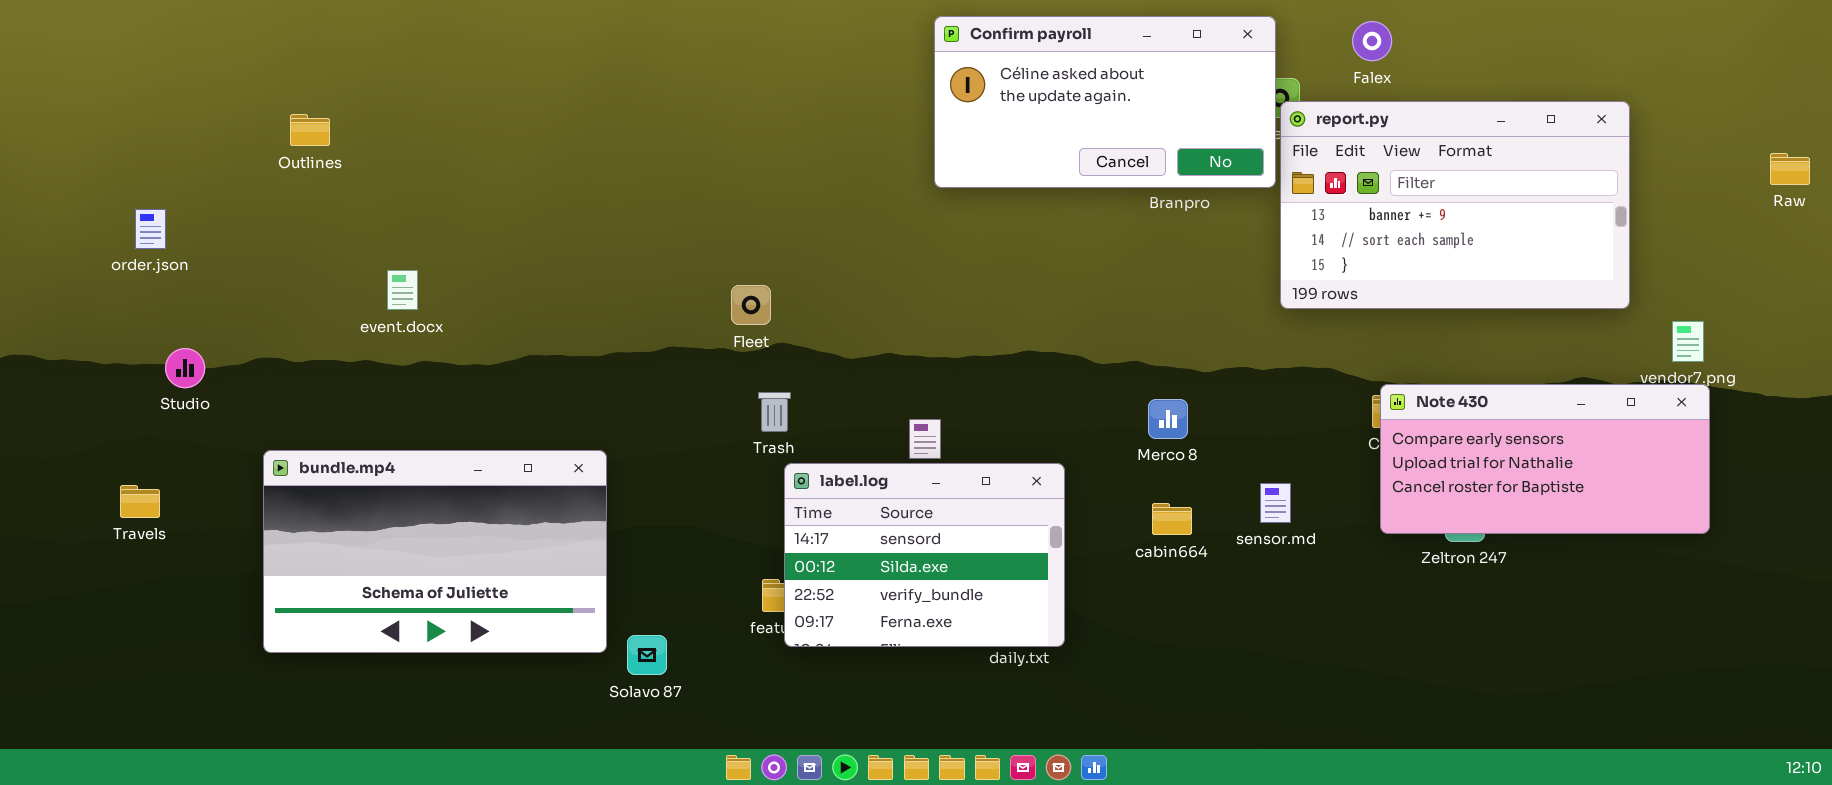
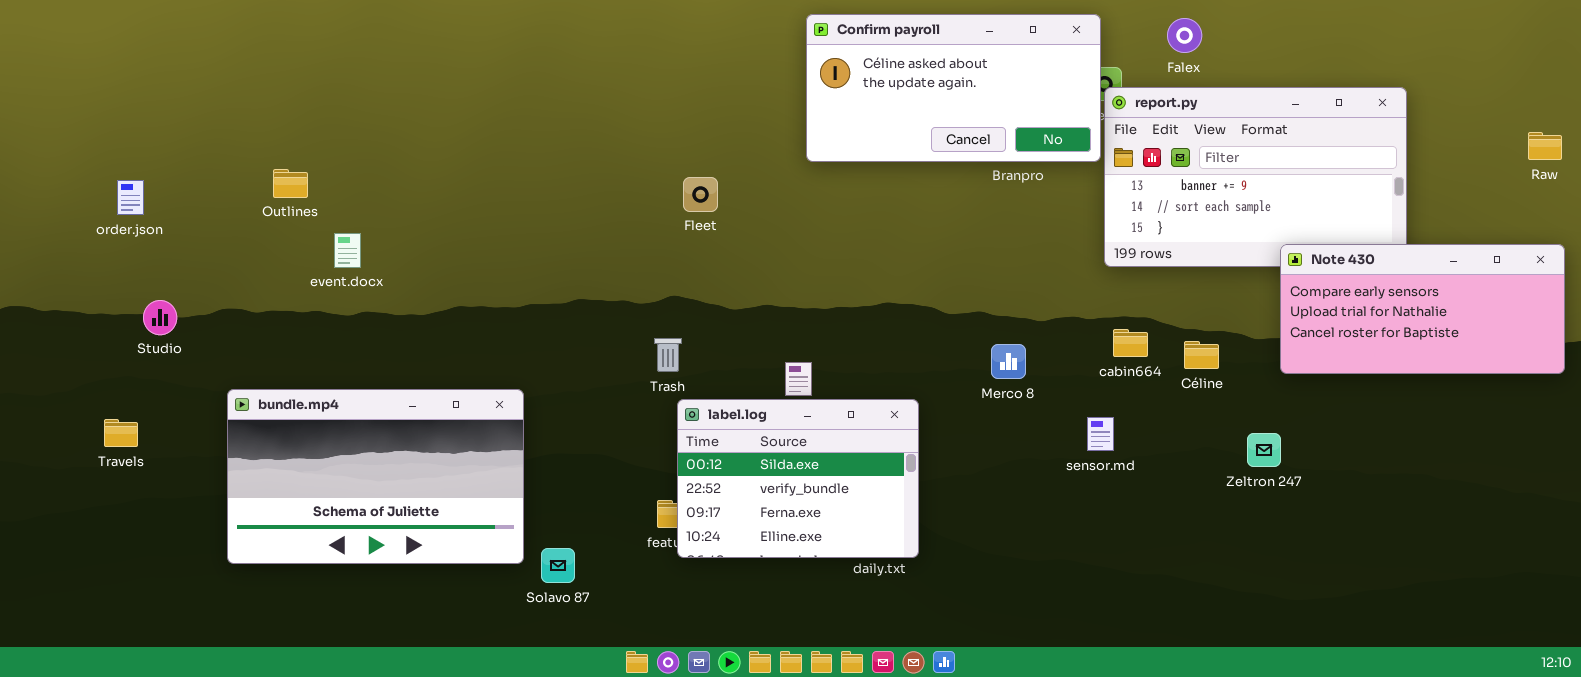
Outlines: [290,114,330,146] -> [273,169,308,198], moved
Fleet: [731,285,771,325] -> [683,177,718,212], moved
Note 430: [1380,384,1710,534] -> [1280,244,1565,374], moved
label.log: [784,463,1065,647] -> [677,399,919,558], scrolled down 1 row
cabin664: [1152,503,1192,535] -> [1113,329,1148,357], moved

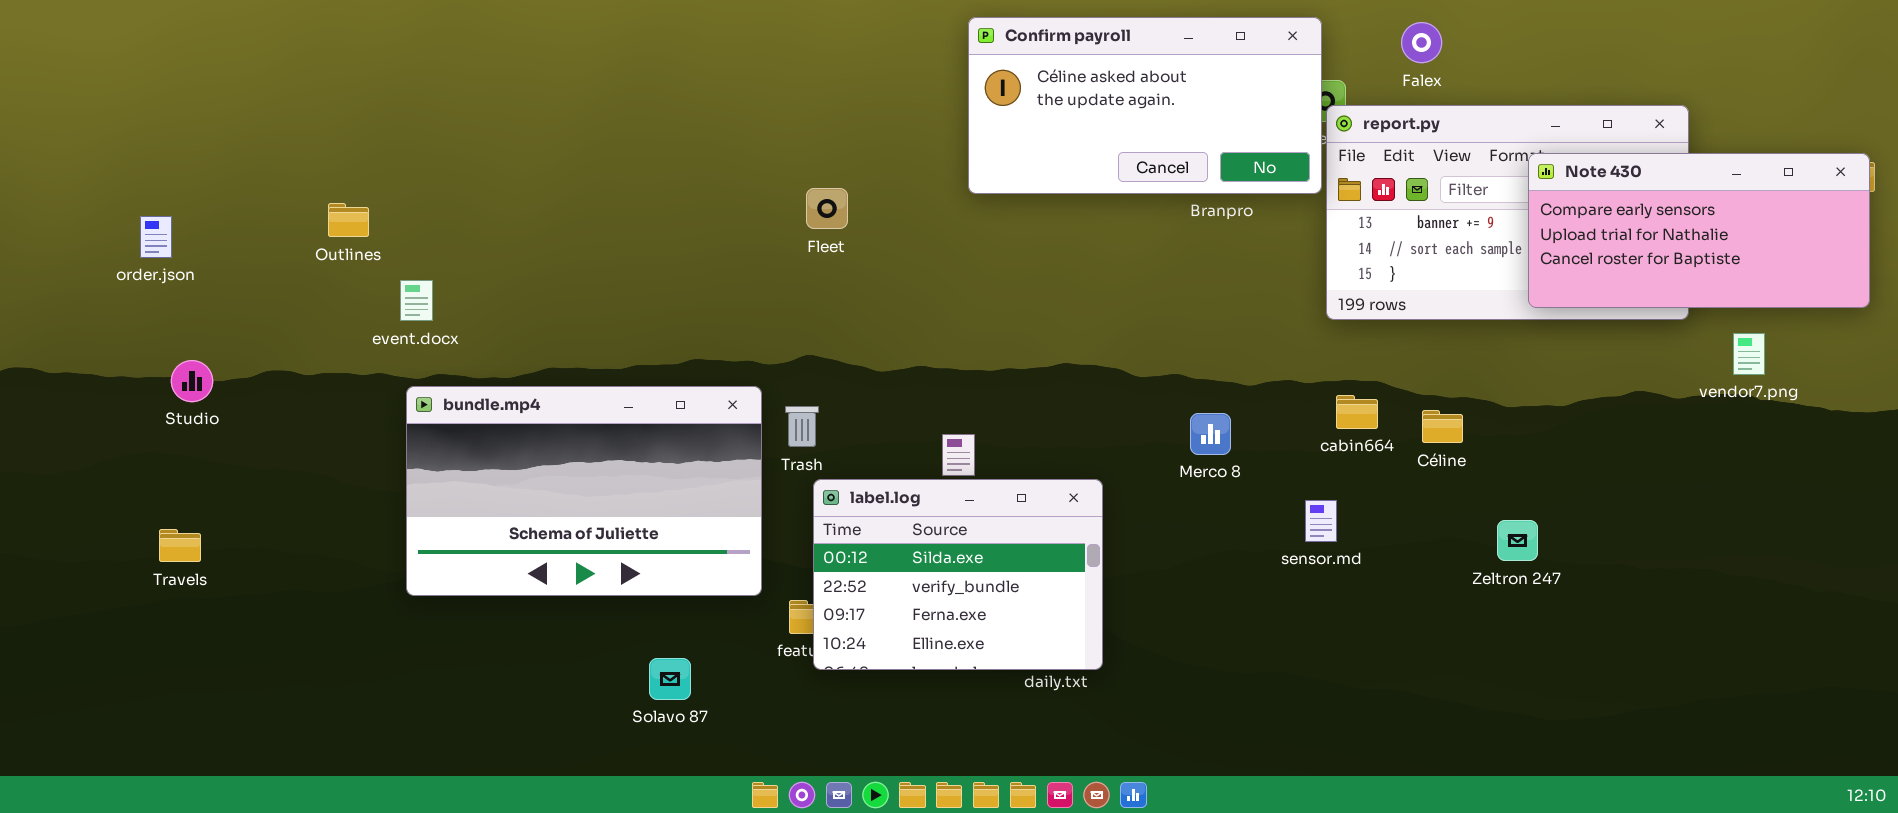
Fleet: [683,177,718,212] -> [806,188,848,229], moved
Note 430: [1280,244,1565,374] -> [1528,153,1870,308], moved
bundle.mp4: [227,389,524,564] -> [406,386,762,596], moved
Travels: [104,419,138,447] -> [159,529,201,562], moved

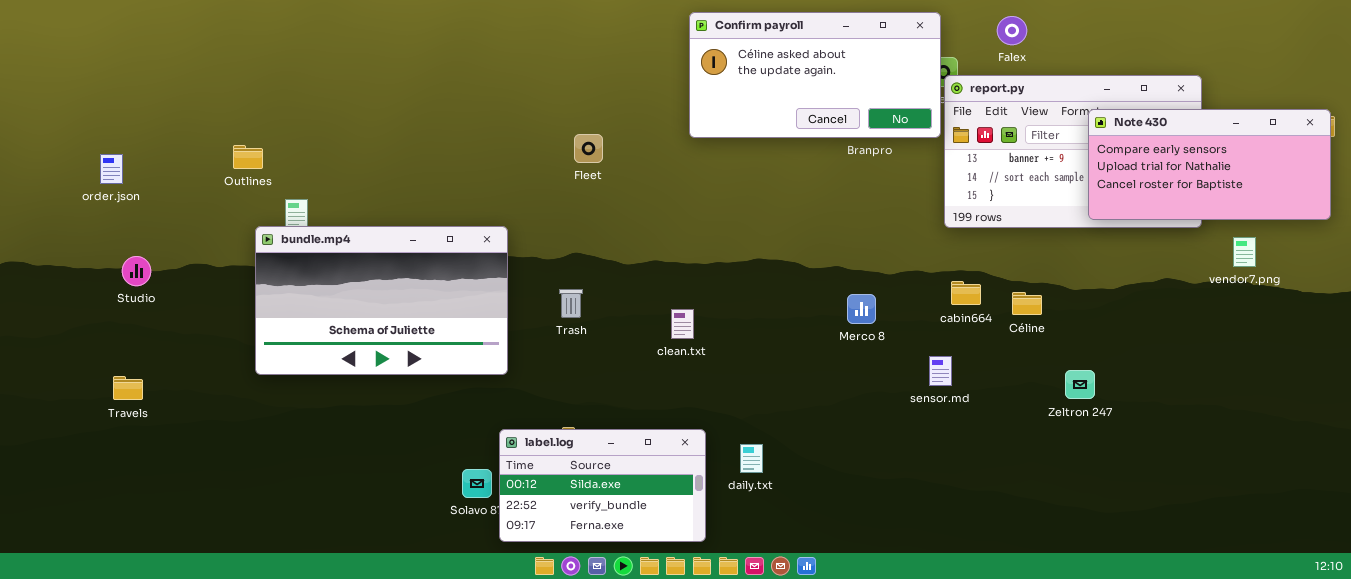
bundle.mp4: [406,386,762,596] -> [255,226,508,375], moved
label.log: [813,479,1103,670] -> [499,429,706,542], moved, resized

